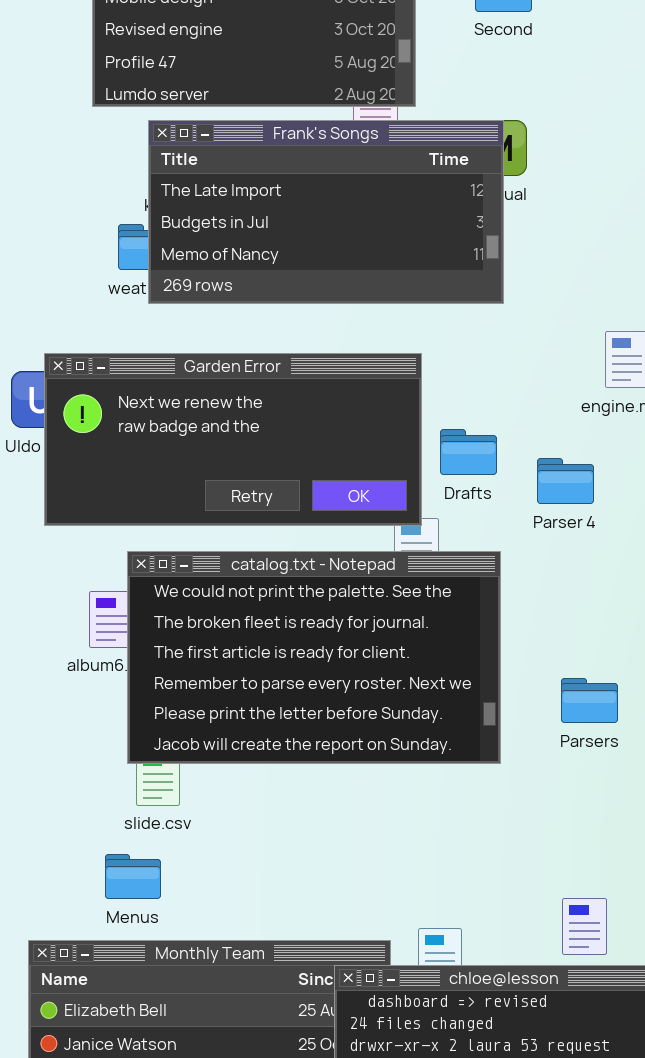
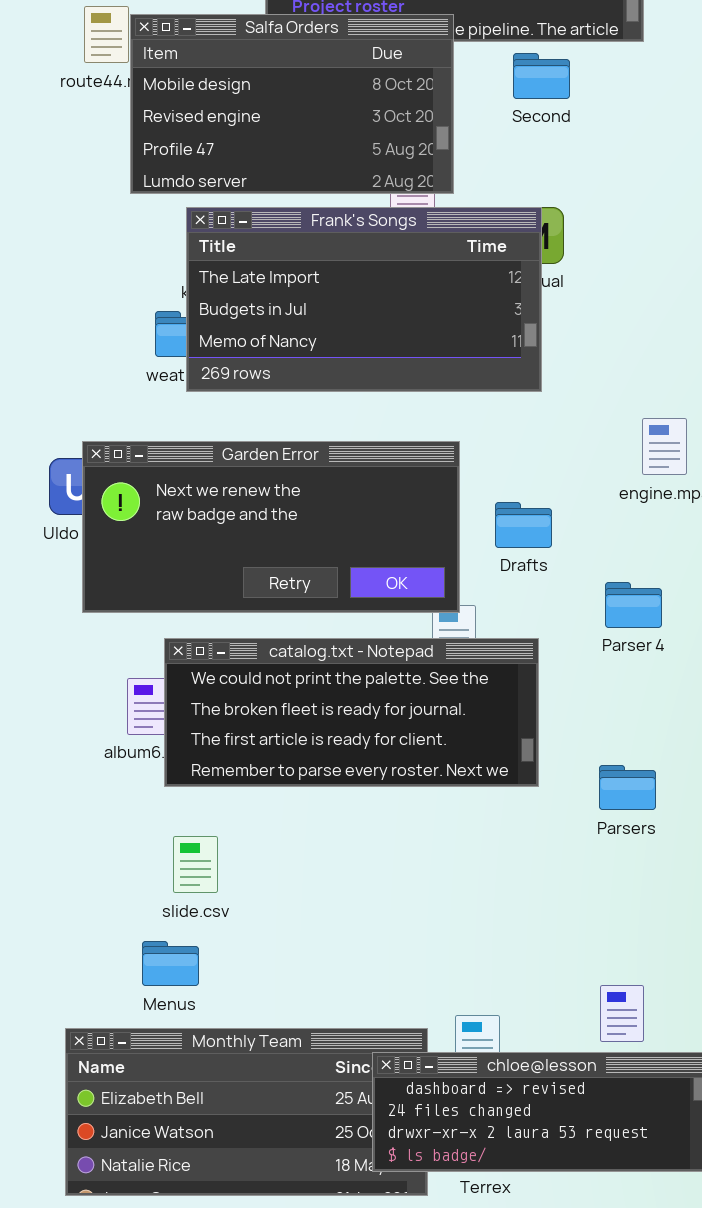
Drafts: [440,429,497,475] -> [495,502,552,548], moved
Parser 4: [537,458,594,504] -> [605,582,662,628], moved
catalog.txt - Notepad: [127,551,501,764] -> [164,638,539,787], resized

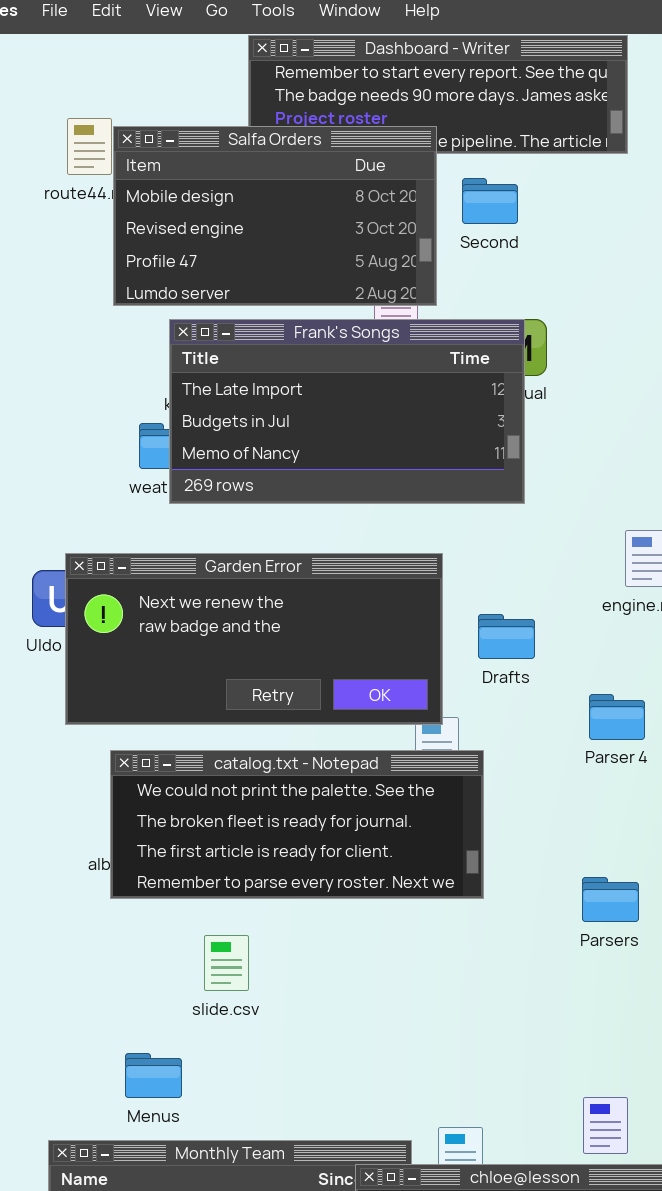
Second: [513,53,570,99] -> [462,178,518,224], moved
catalog.txt - Notepad: [164,638,539,787] -> [110,750,484,899], moved
slide.csv: [173,836,218,893] -> [204,935,249,991], moved

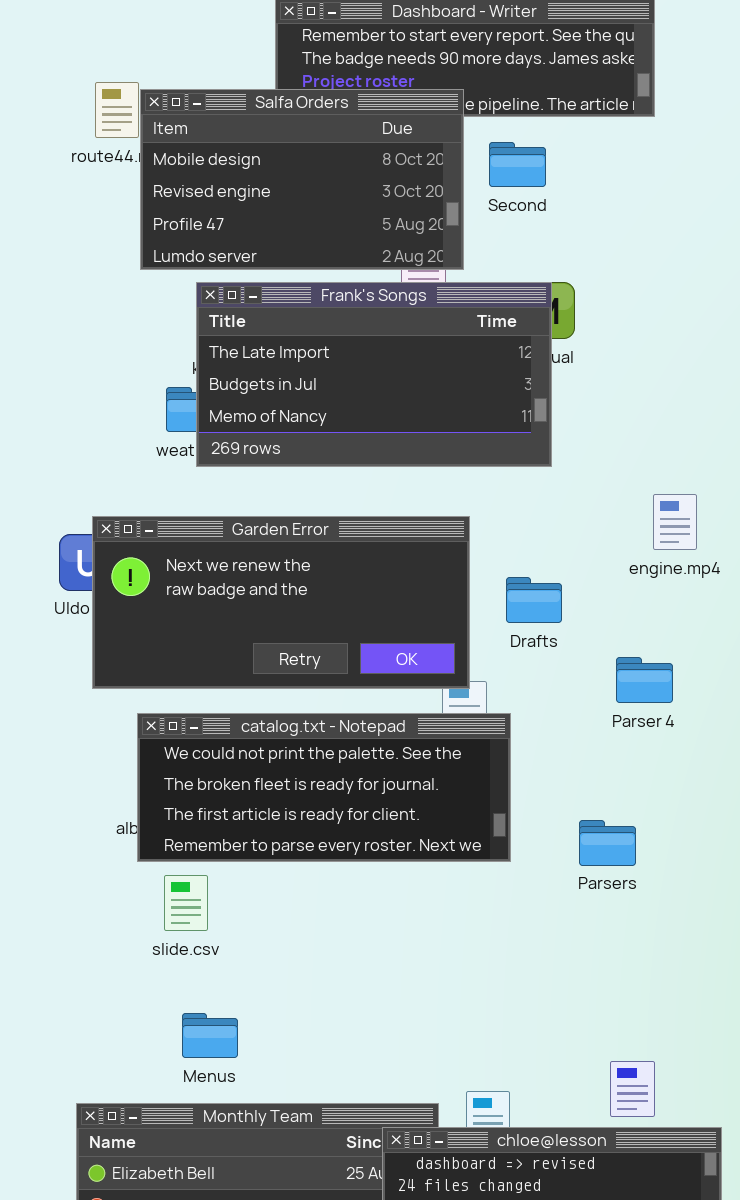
Parsers: [582,877,639,922] -> [579,820,636,866], moved
slide.csv: [204,935,249,991] -> [164,875,208,931], moved
Menus: [125,1053,182,1098] -> [182,1013,238,1058], moved

